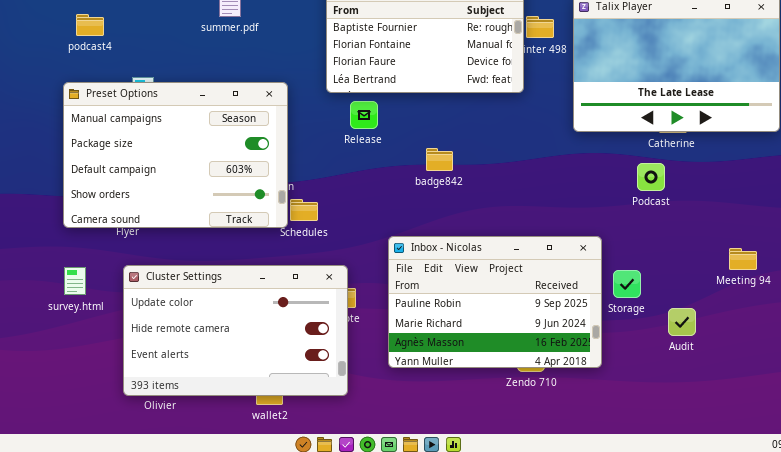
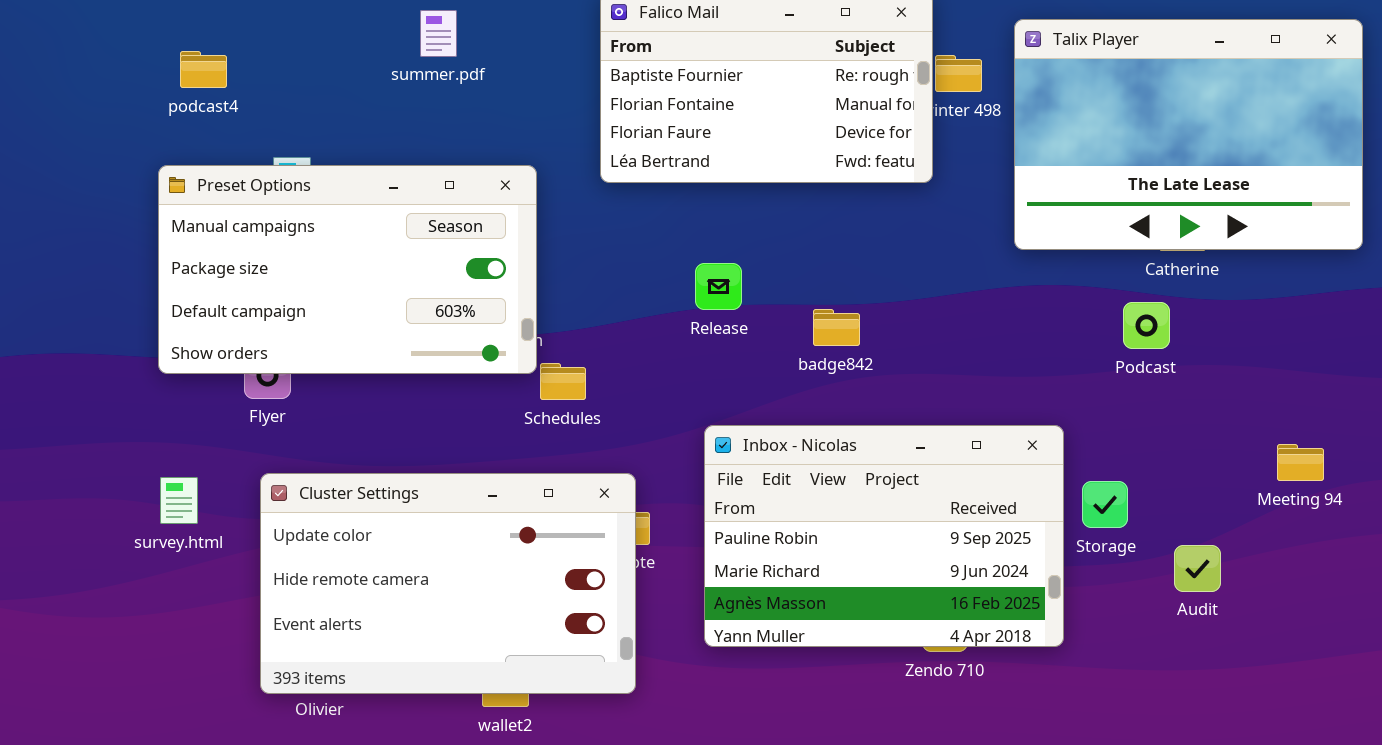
Preset Options: [63,82,288,228] -> [158,165,537,374], resized
Release: [350,101,378,129] -> [695,263,742,310], moved
badge842: [426,148,453,171] -> [813,309,860,346], moved

